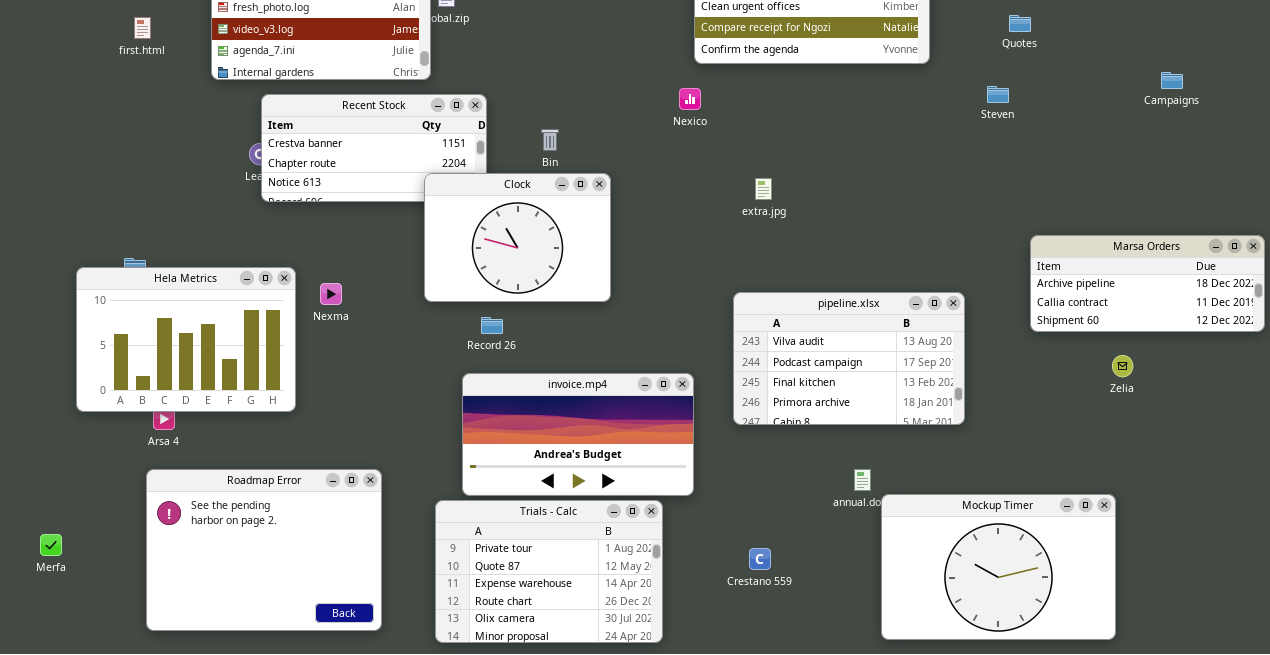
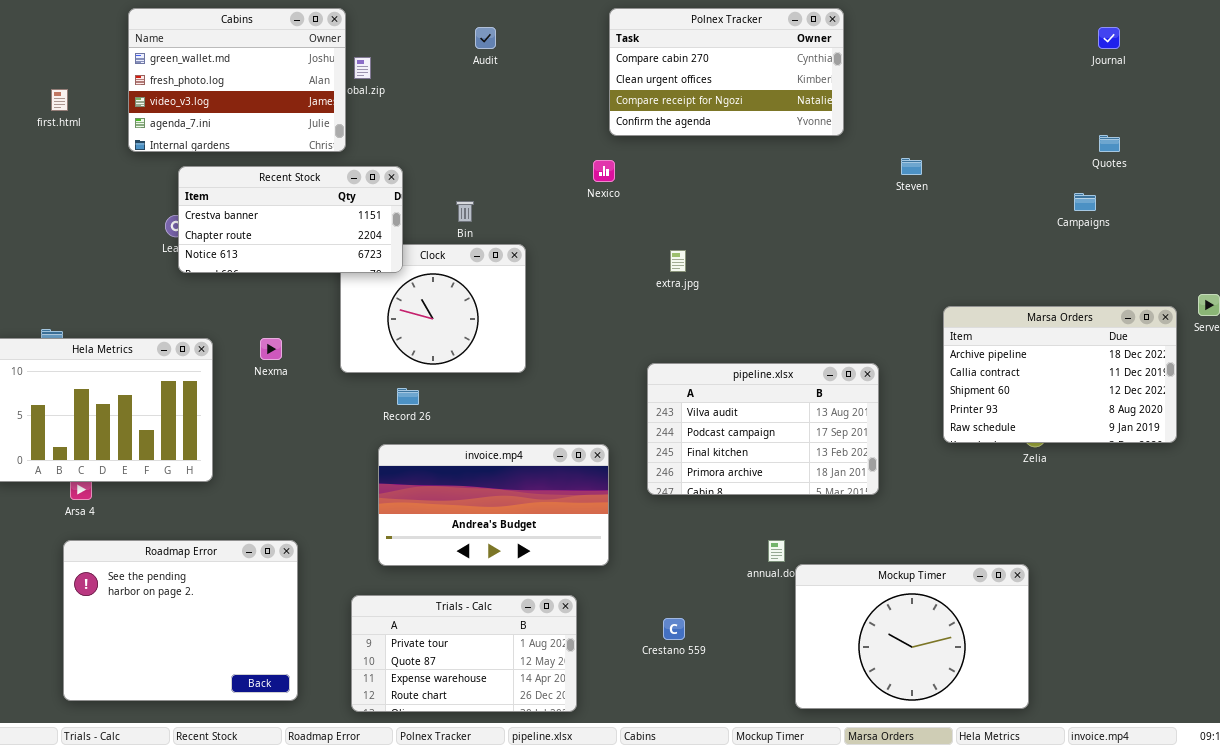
Quotes: [1009,15,1031,32] -> [1099,135,1120,152], moved
Campaigns: [1161,72,1183,89] -> [1074,193,1096,211], moved
Recent Stock: [261,94,487,202] -> [178,166,403,273], raised
Marsa Orders: [1030,235,1265,332] -> [943,306,1177,443], resized
Nexma: [320,283,342,305] -> [260,338,282,360], moved
Trials - Calc: [435,500,663,643] -> [351,595,577,712], resized

